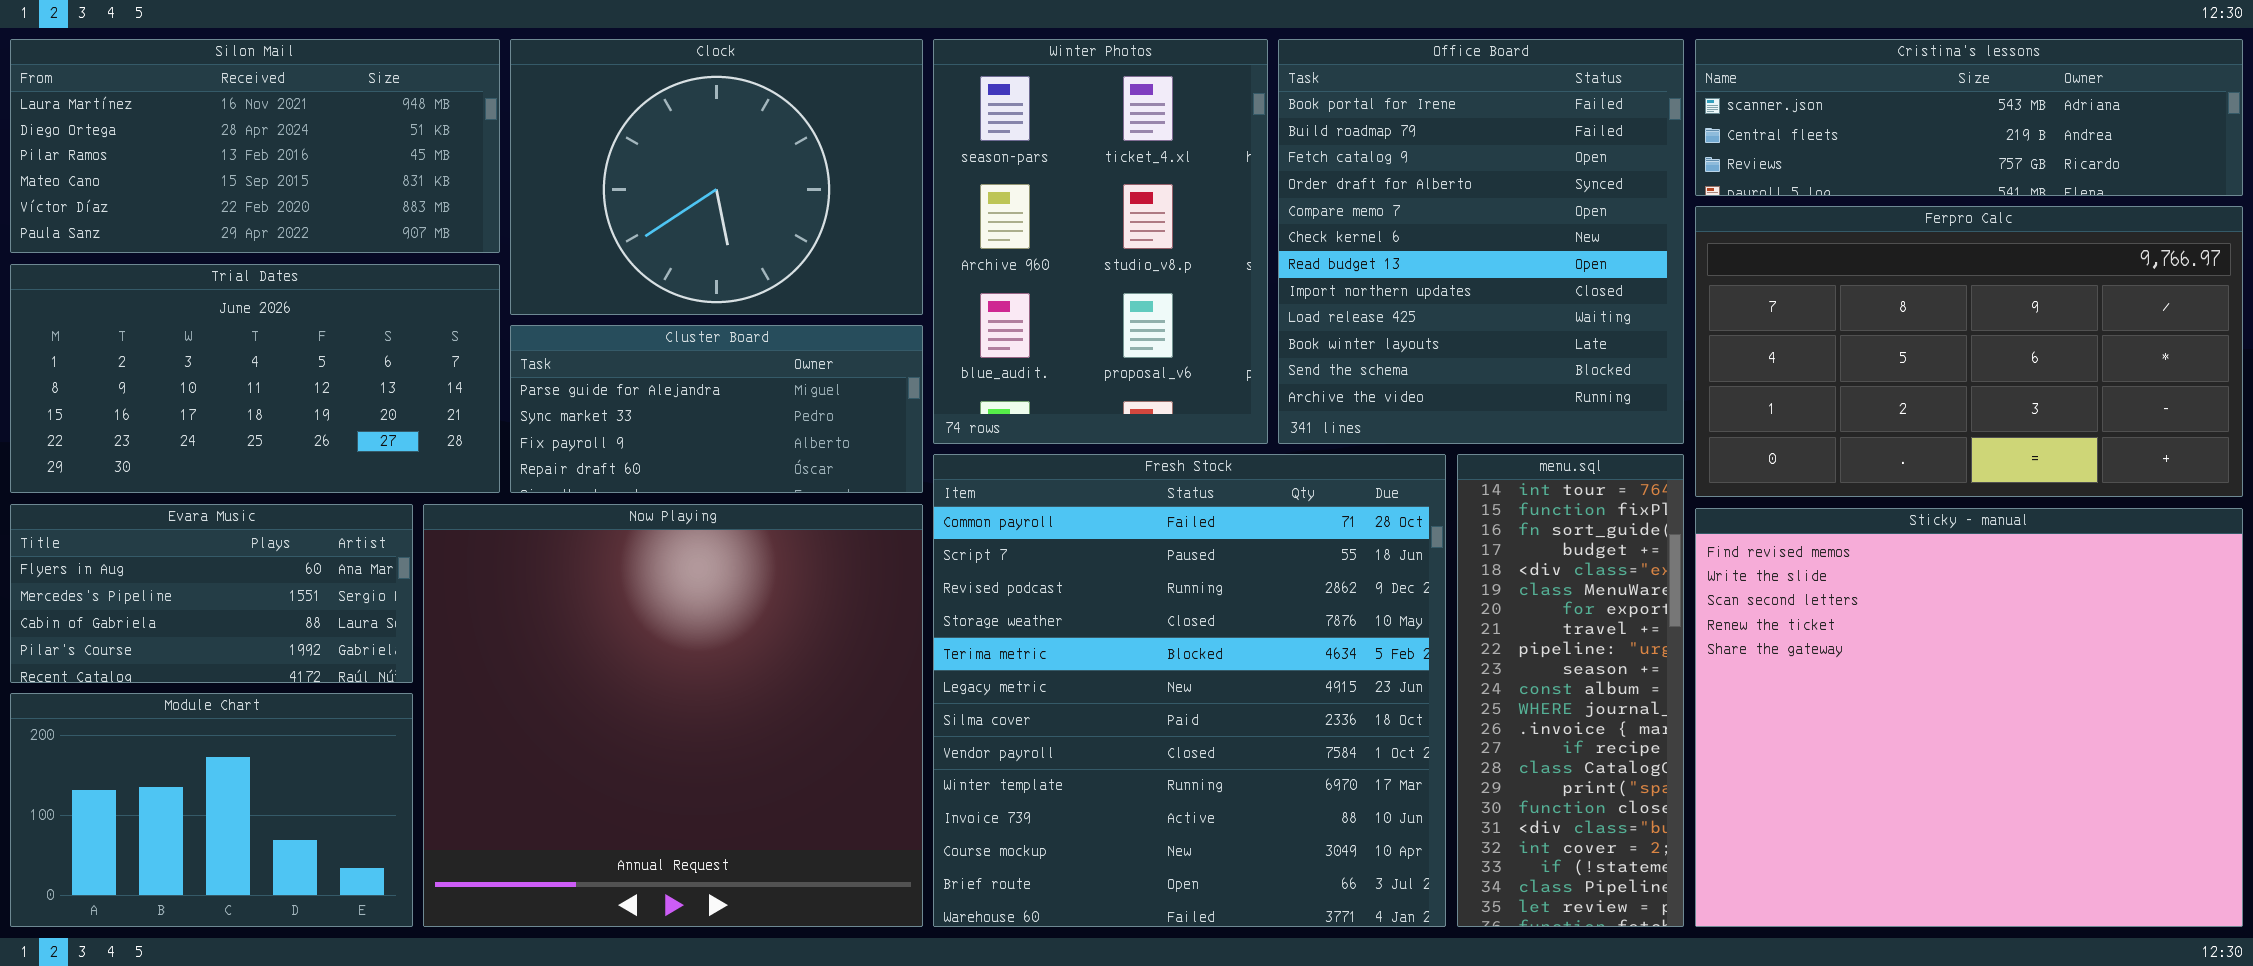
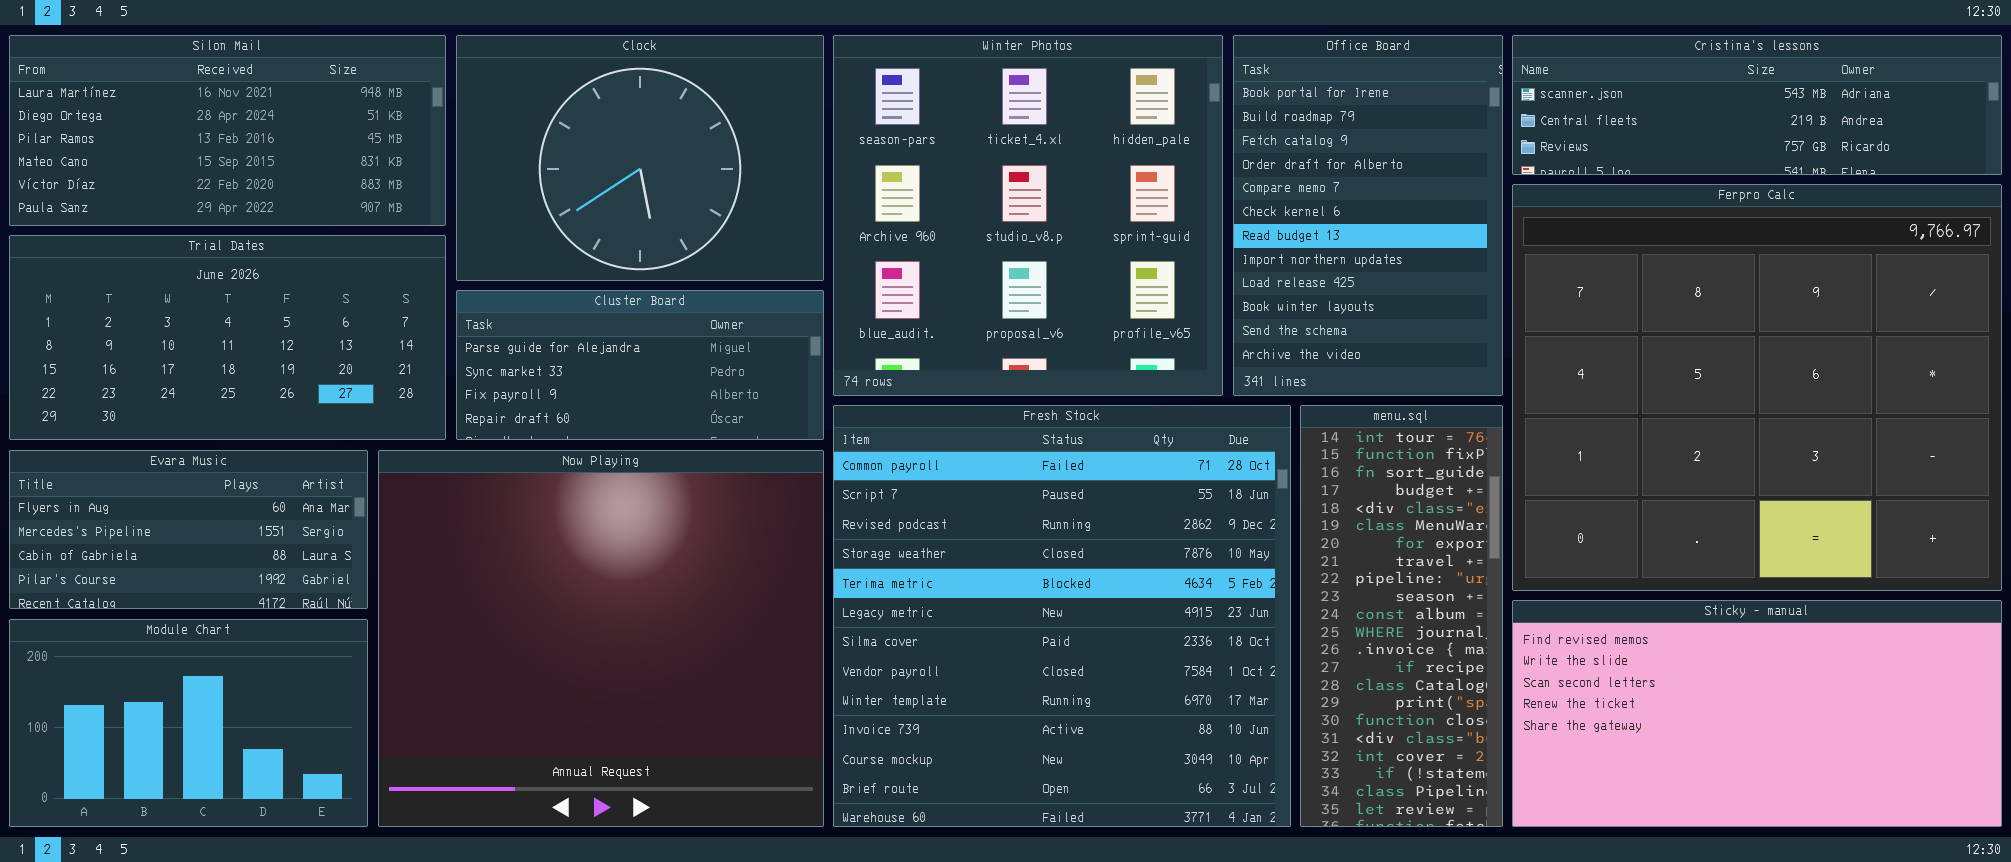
Winter Photos: [933,39,1268,444] -> [833,35,1223,396], resized
Office Board: [1278,39,1684,444] -> [1233,35,1503,396], resized
Ferpro Calc: [1695,206,2243,497] -> [1512,184,2002,591], resized
Sticky - manual: [1695,508,2243,927] -> [1512,600,2002,827], resized

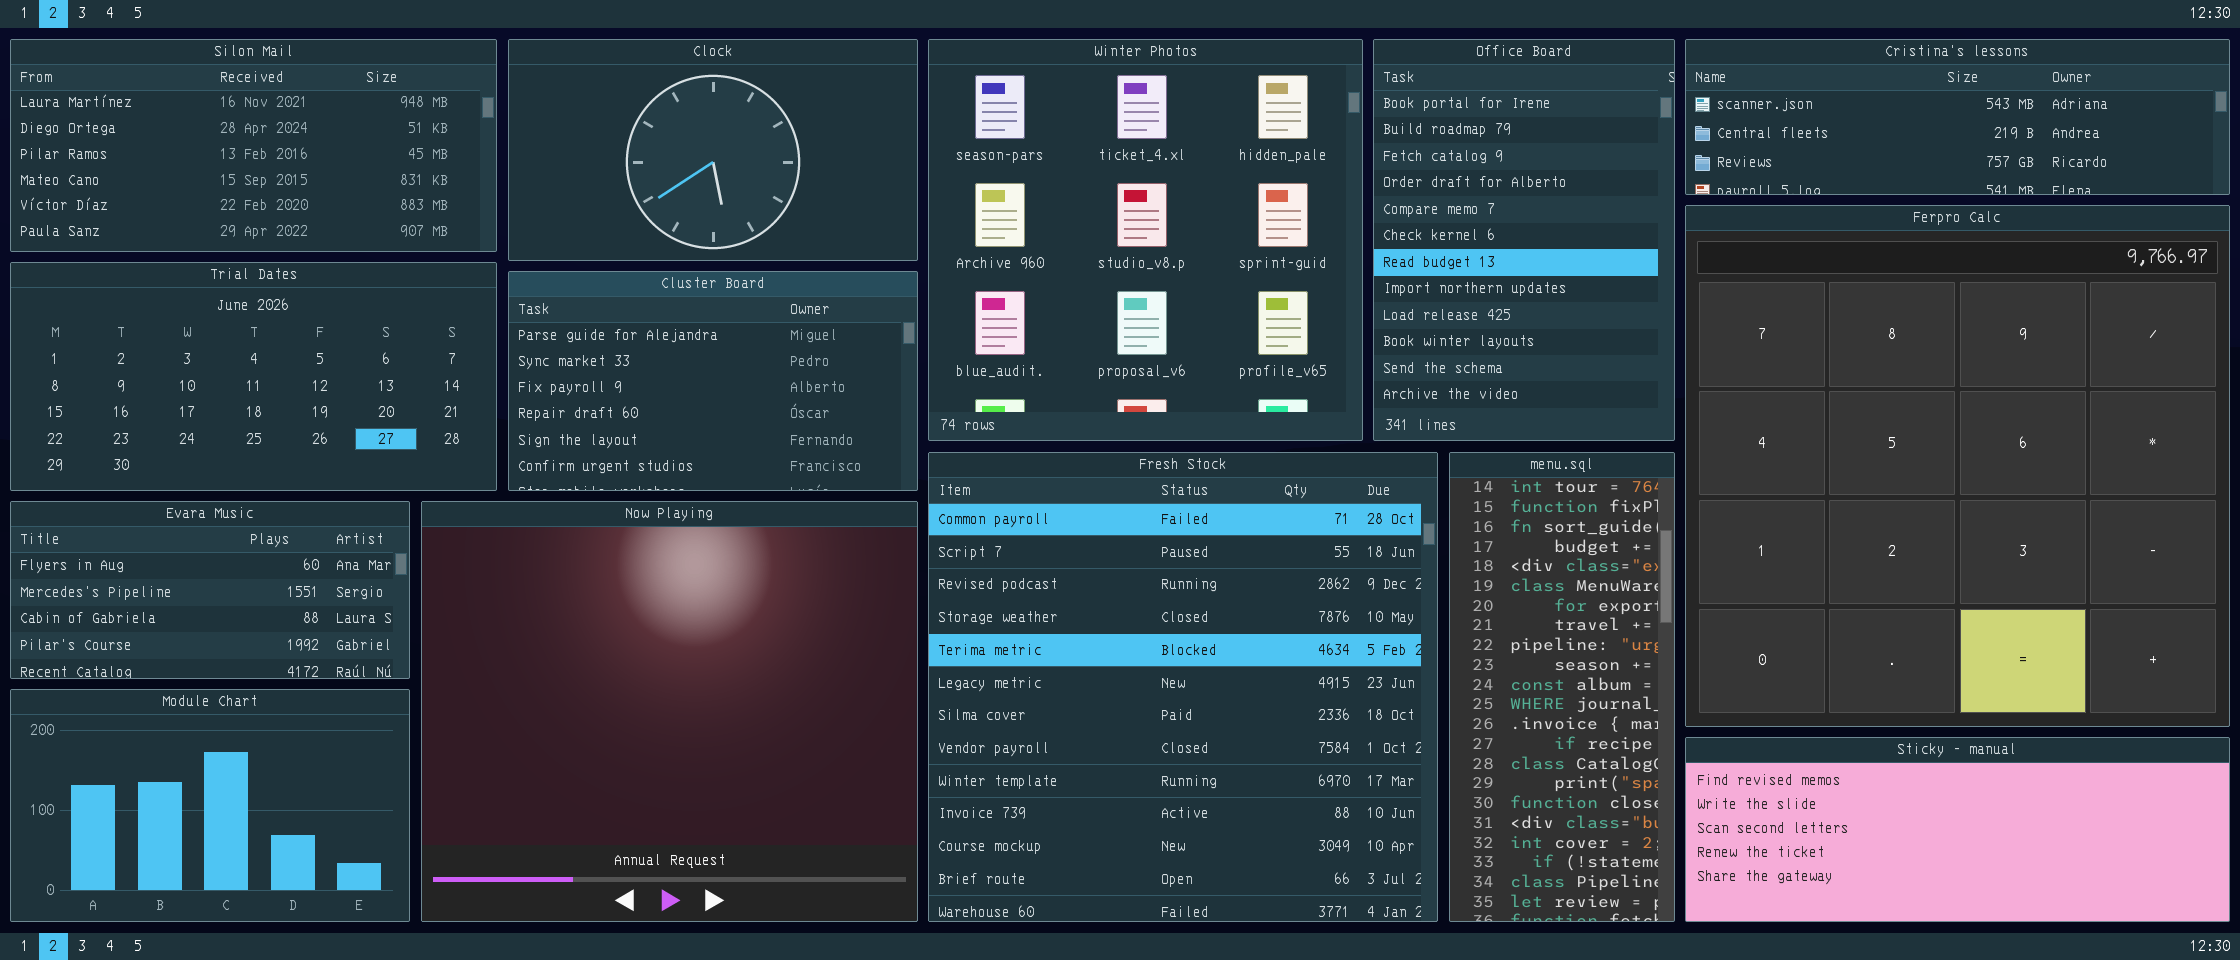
Clock: [456,35,824,281] -> [508,39,918,261], resized
Ferpro Calc: [1512,184,2002,591] -> [1685,205,2230,727], resized
Cluster Board: [456,290,824,440] -> [508,271,918,491], resized
Sticky - manual: [1512,600,2002,827] -> [1685,737,2230,922], resized

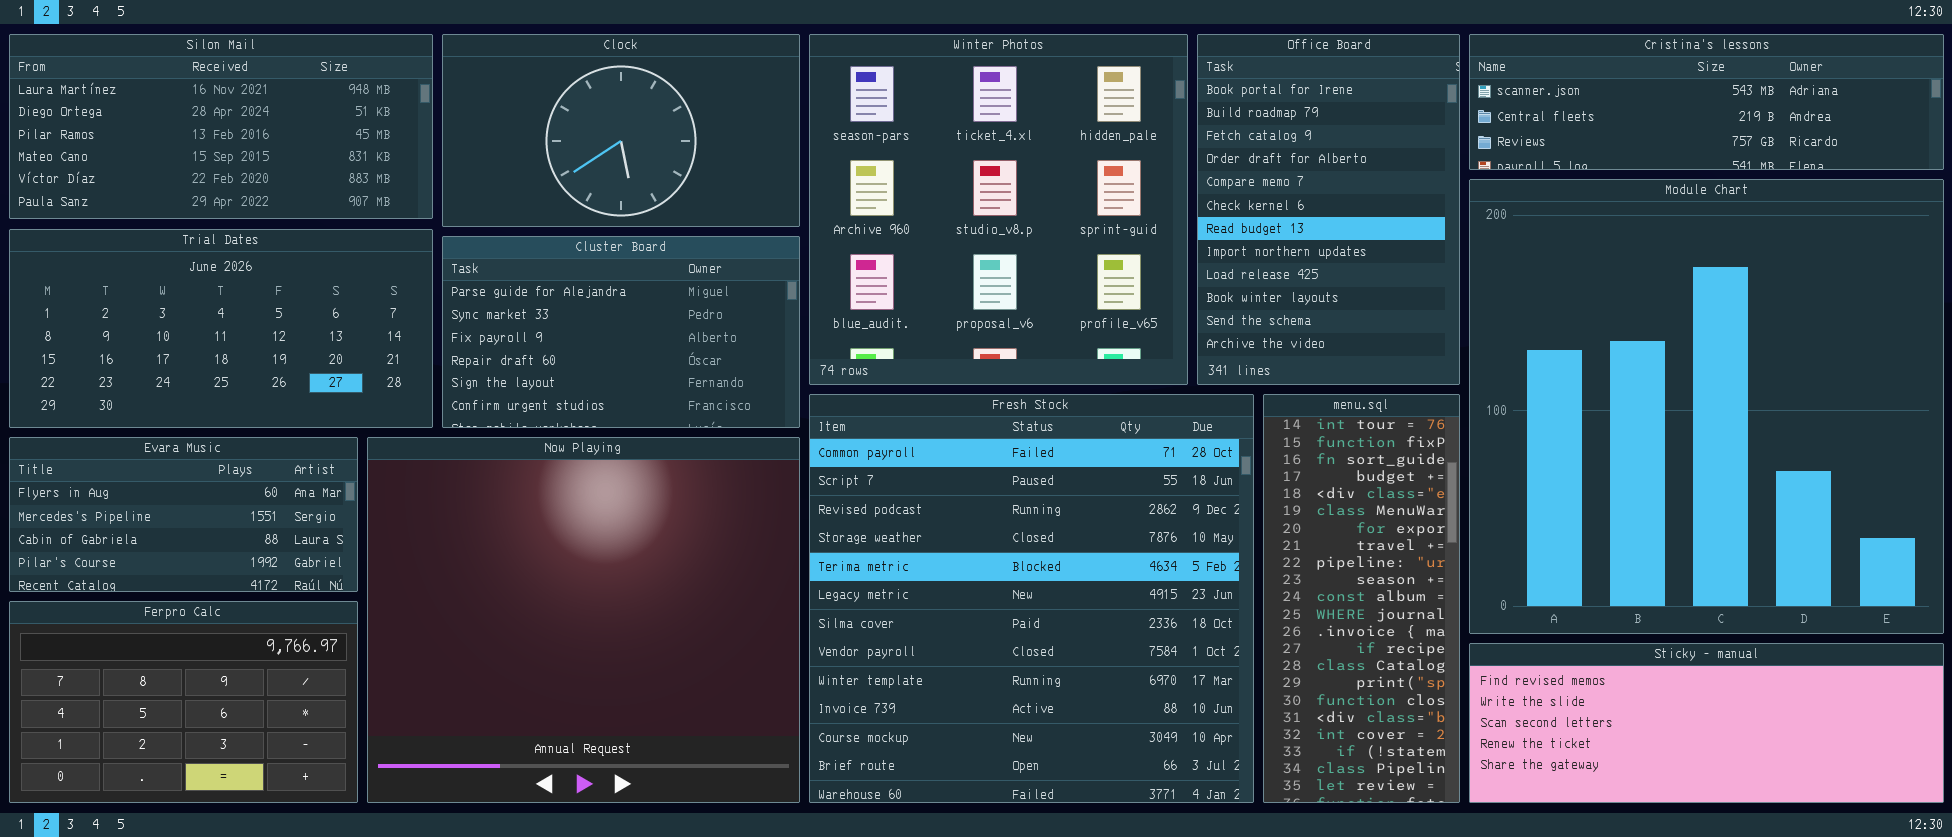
Ferpro Calc: [1685,205,2230,727] -> [9,601,358,803], moved, resized
Module Chart: [10,689,410,922] -> [1469,179,1944,634], moved, resized

